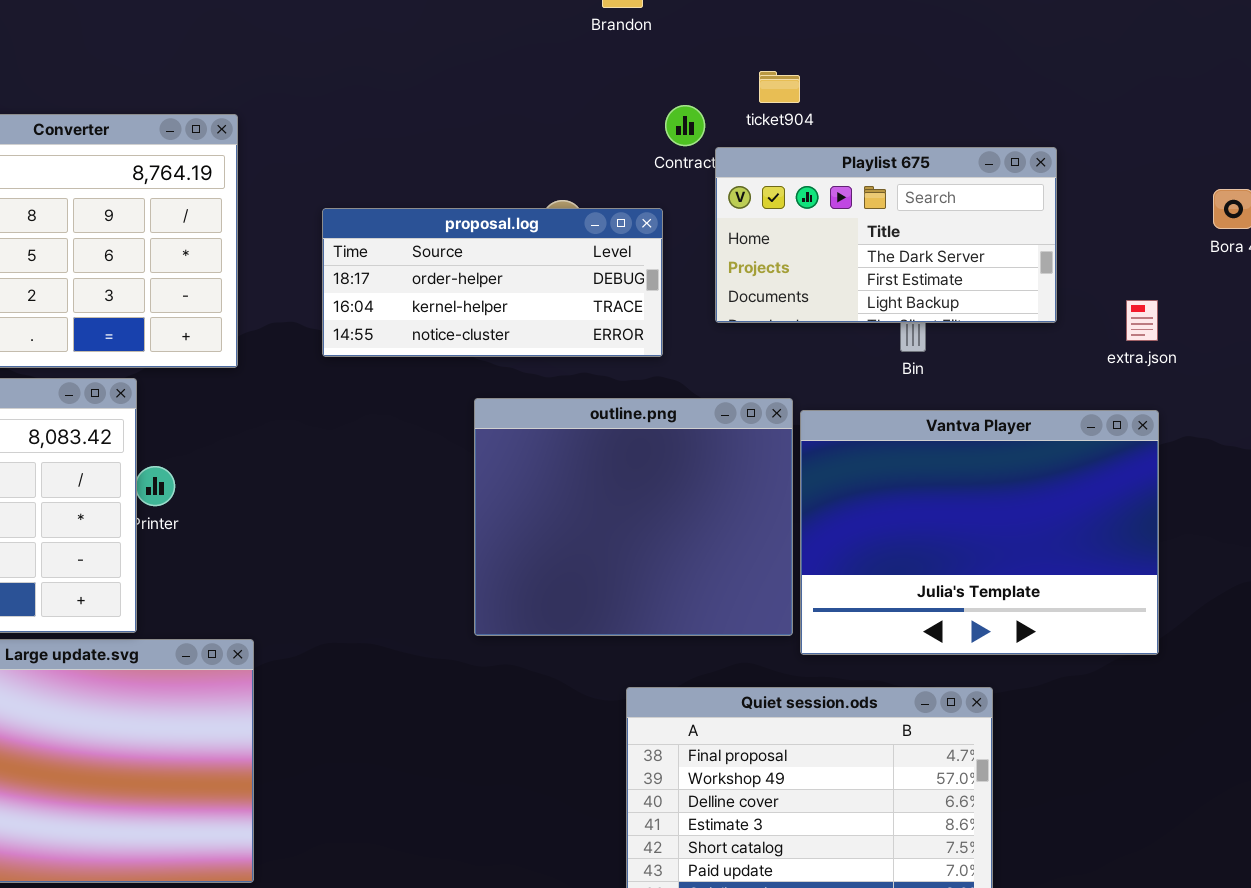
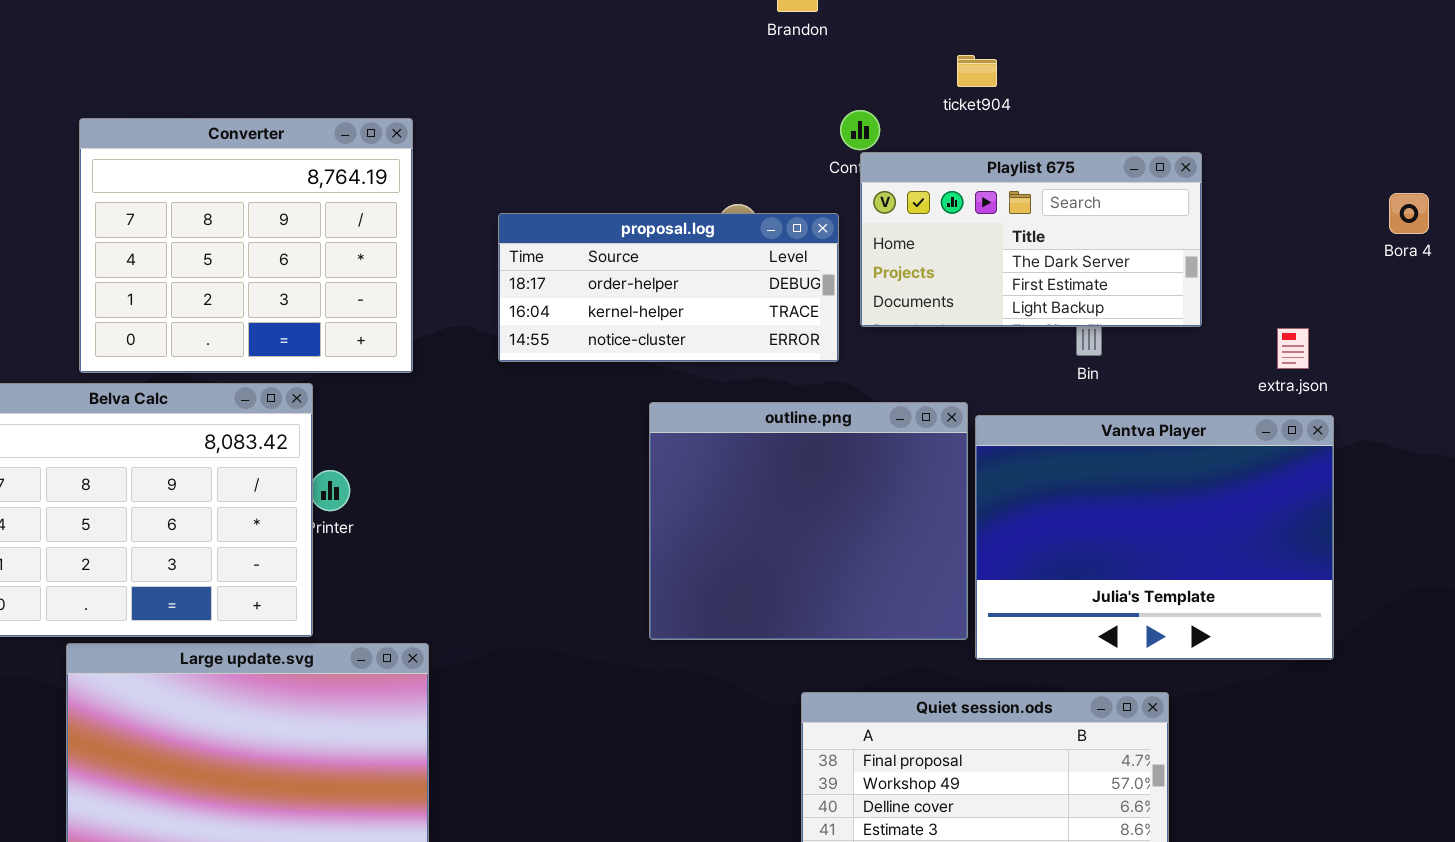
ticket904: [759,71,800,103] -> [957,55,997,87], moved
Playlist 675: [715,147,1057,323] -> [860,152,1202,327], moved
extra.json: [1126,300,1158,341] -> [1277,328,1309,369], moved

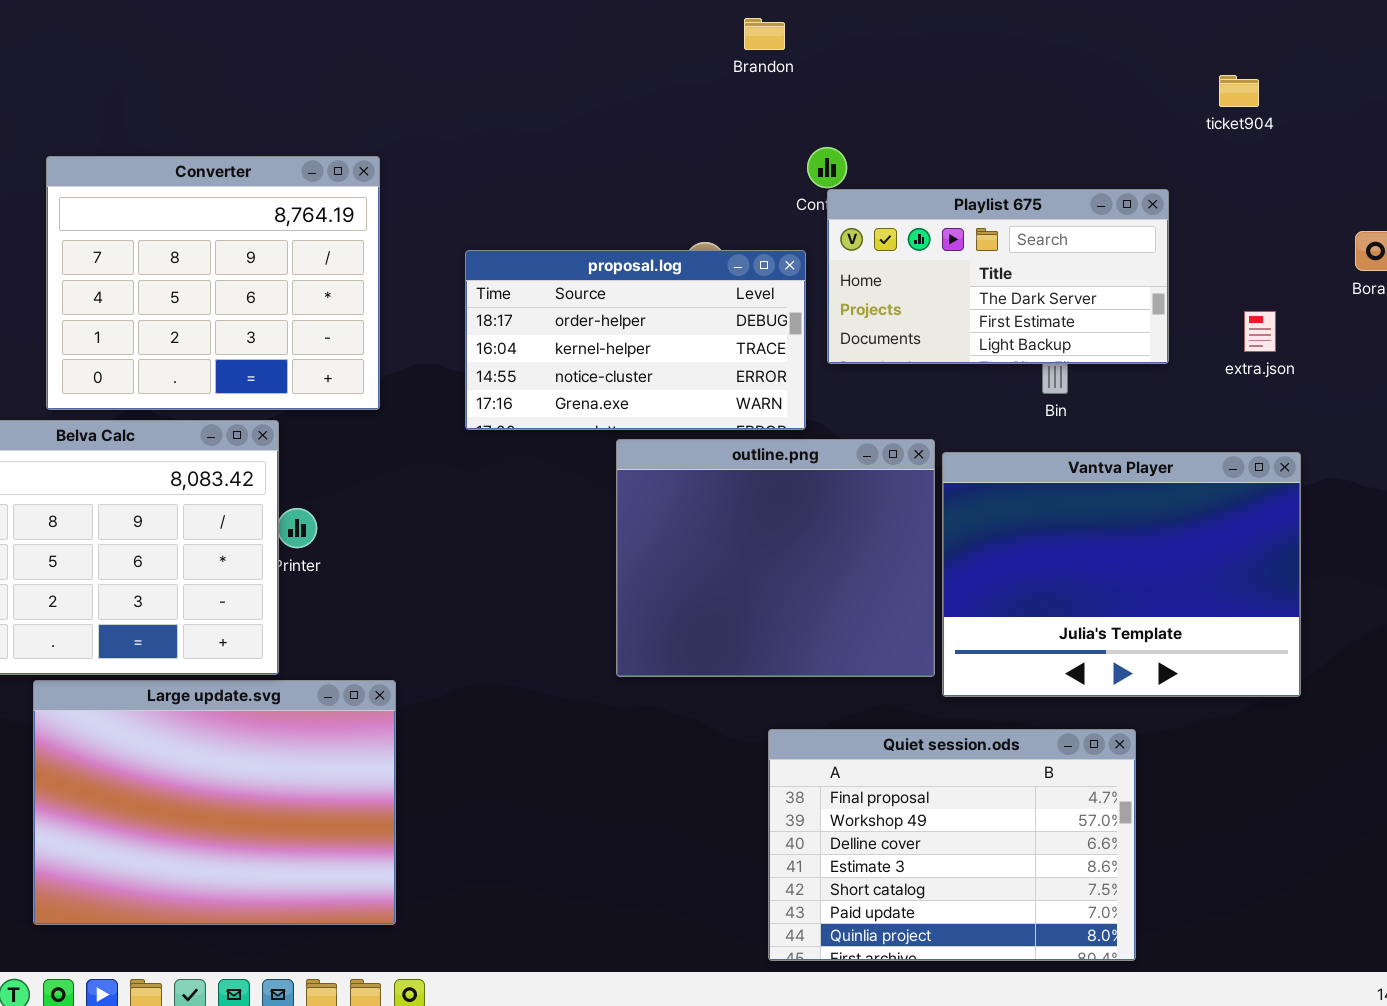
ticket904: [957,55,997,87] -> [1219,75,1259,107], moved
proposal.log: [498,213,839,362] -> [465,250,806,430], resized
extra.json: [1277,328,1309,369] -> [1244,311,1276,352], moved

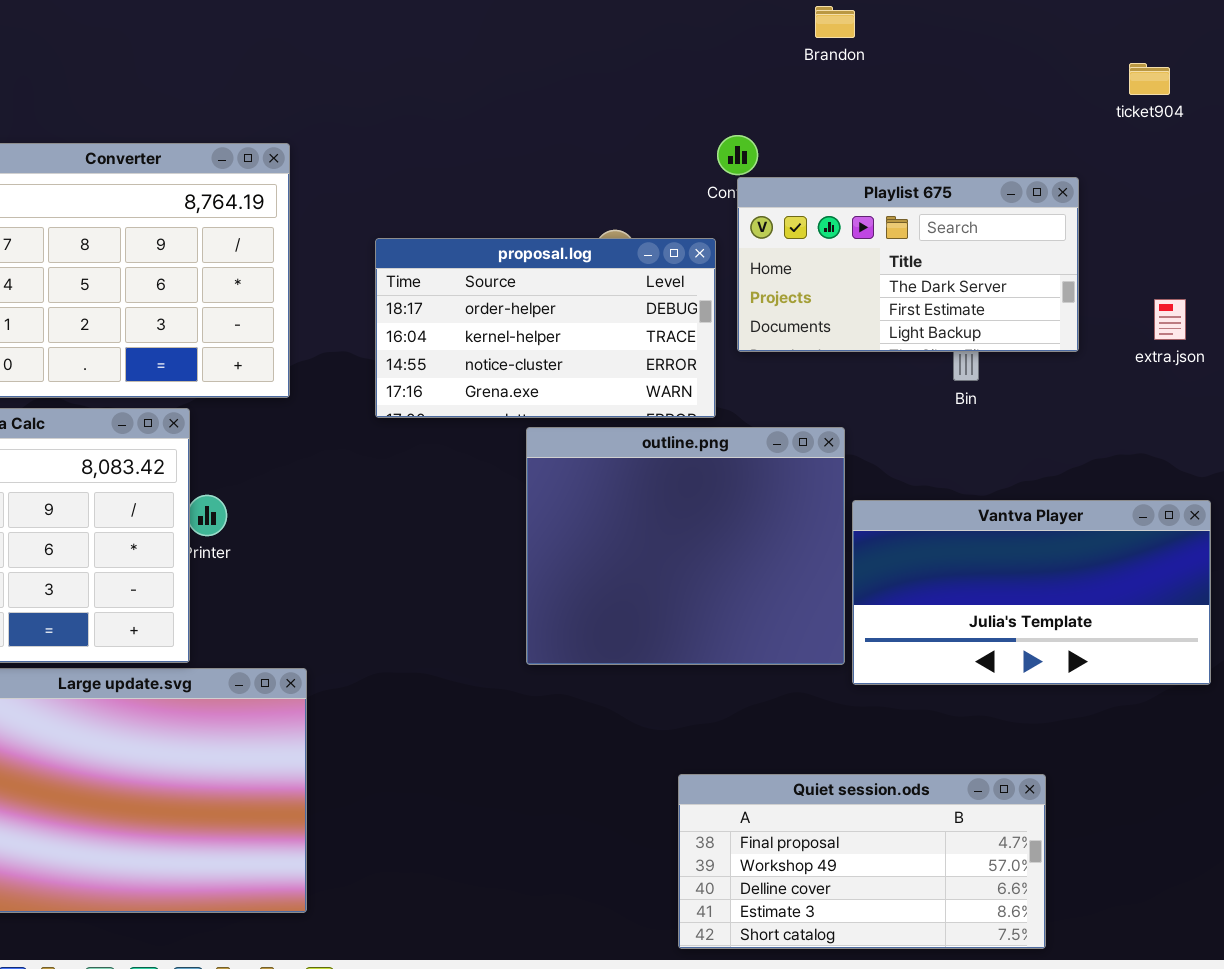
Brandon: [744,18,785,50] -> [815,6,855,38], moved
Vantva Player: [942,452,1301,697] -> [852,500,1211,685], resized
Quiet session.ods: [768,729,1136,961] -> [678,774,1046,949], resized

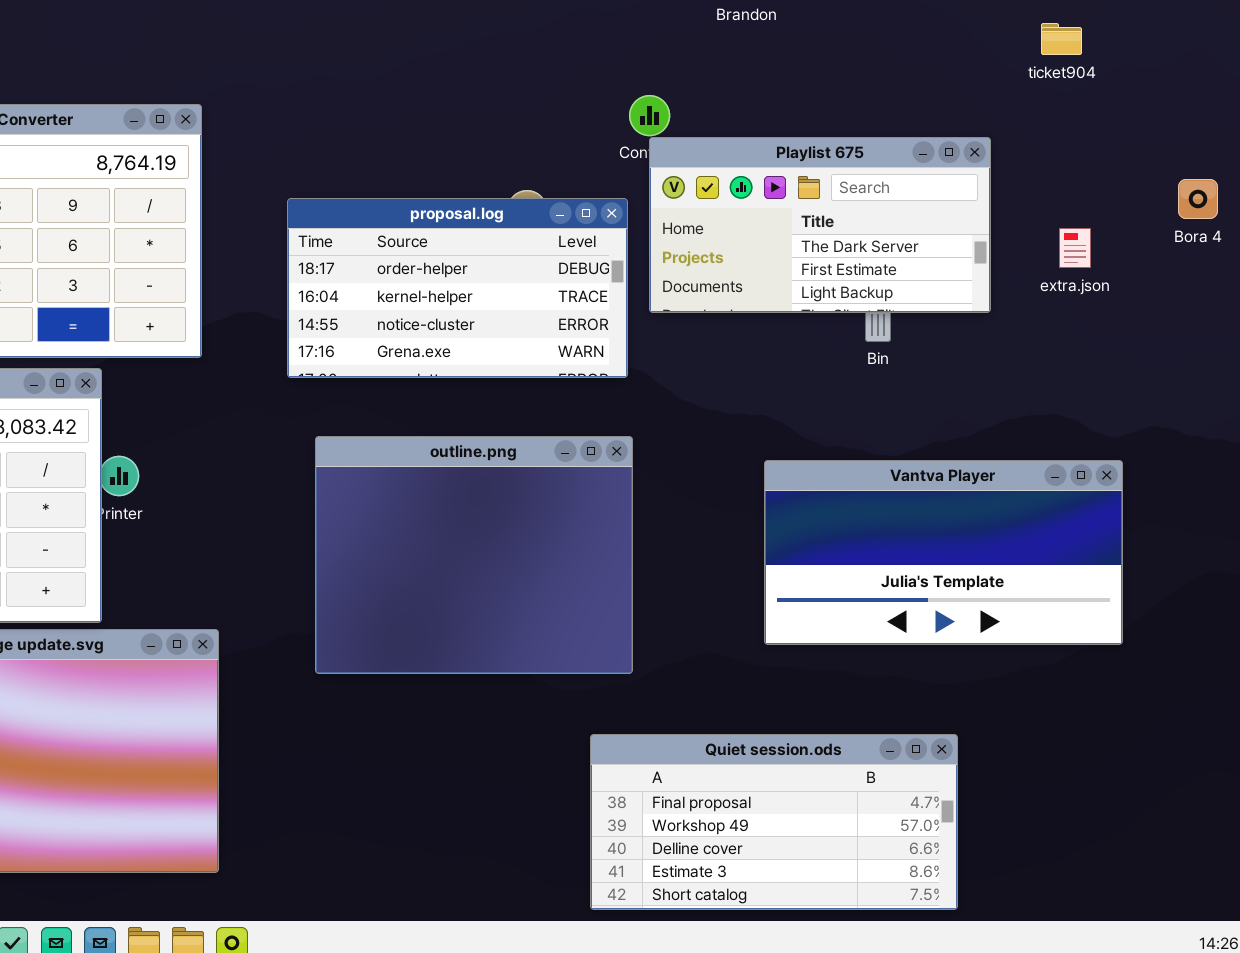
extra.json: [1154,299,1186,340] -> [1059,228,1091,268], moved
outline.png: [526,427,845,665] -> [315,436,633,674], moved

